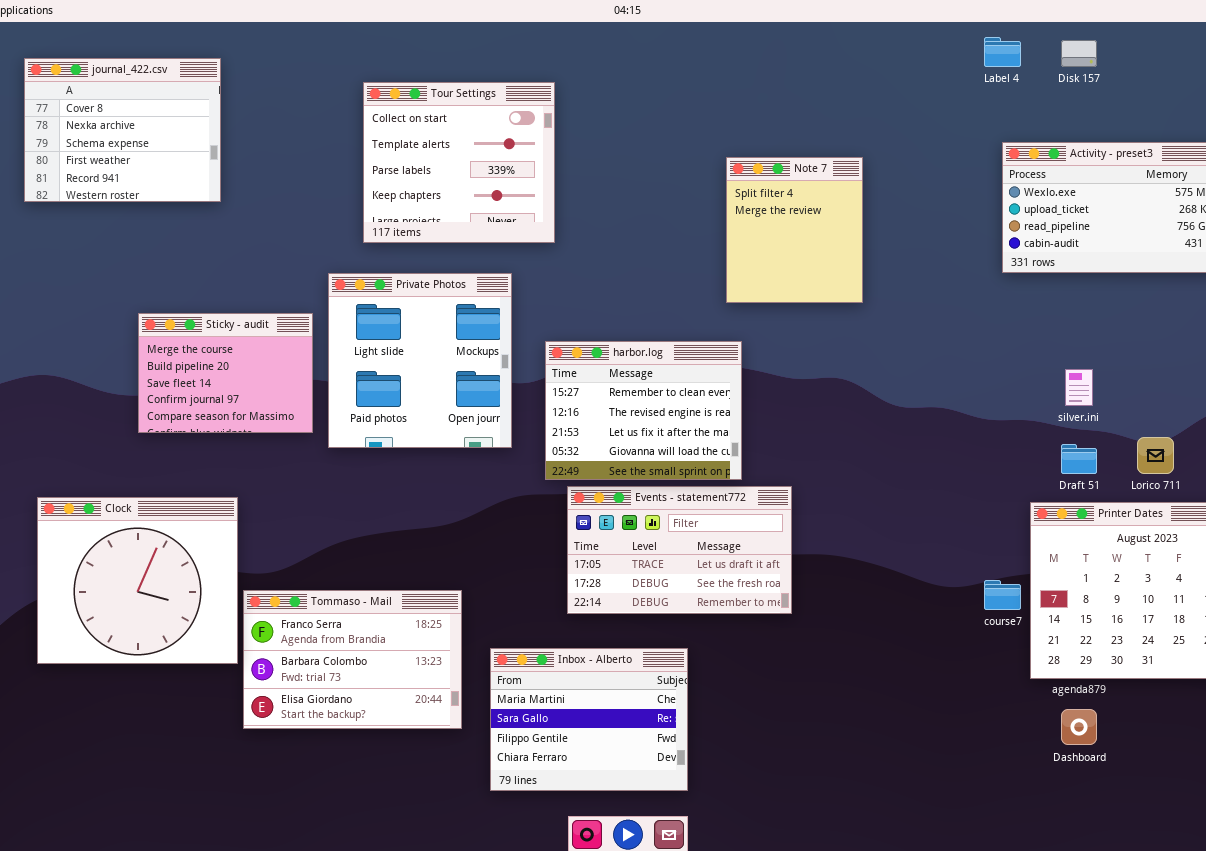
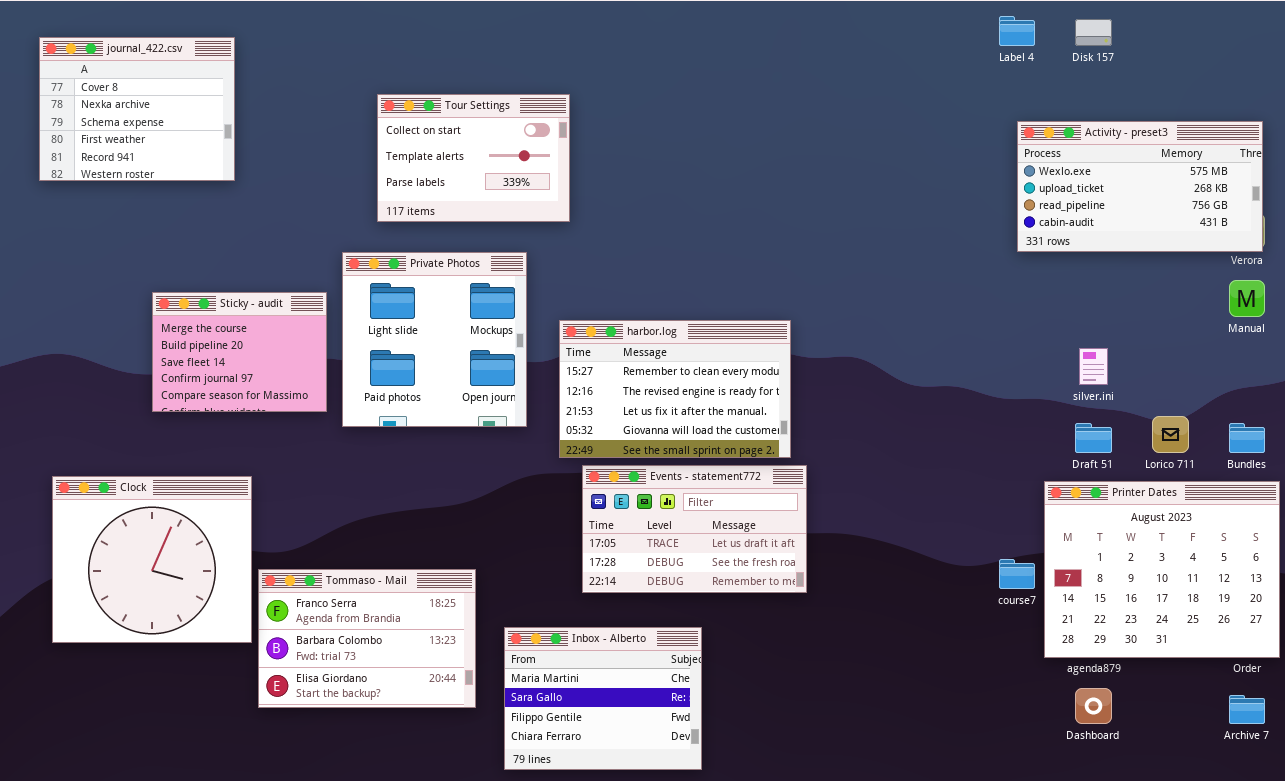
Tour Settings: [363,82,555,243] -> [377,94,570,222], resized
Note 7: [726,157,863,303] -> none, closed
harbor.log: [545,341,742,480] -> [559,320,791,458], resized

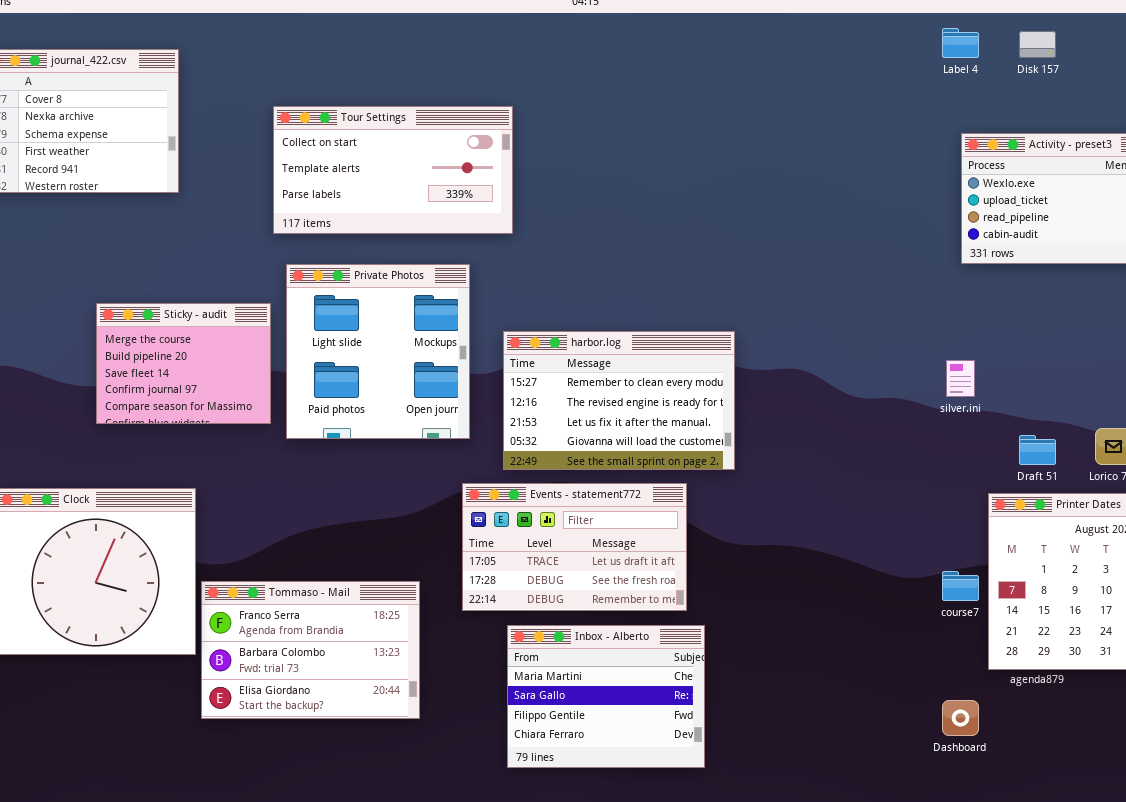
Tour Settings: [377,94,570,222] -> [273,106,513,234], resized
silver.ini: [1079,348,1108,385] -> [946,360,975,397], moved
Events - statement772: [582,465,807,593] -> [462,483,687,611], moved
Inbox - Alberto: [504,627,702,770] -> [507,625,705,768], moved
Dashboard: [1075,688,1112,724] -> [942,700,979,736], moved

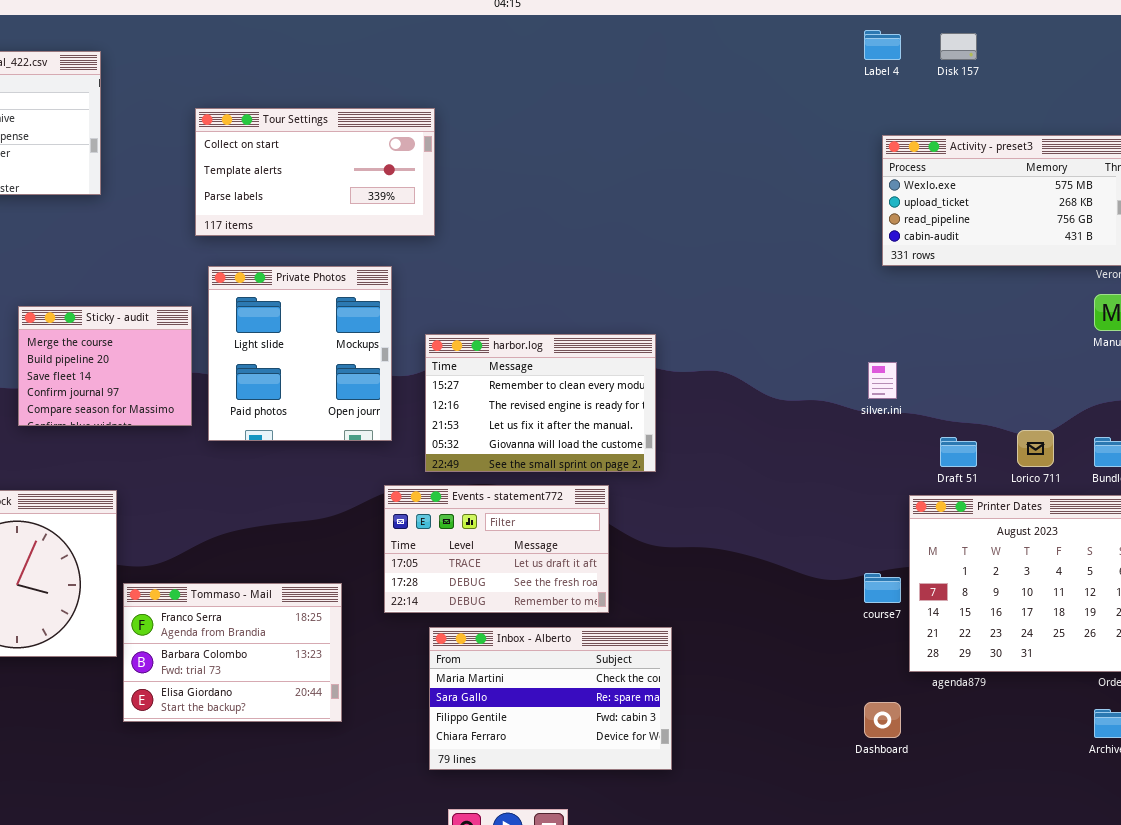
Inbox - Alberto: [507,625,705,768] -> [429,627,672,770], resized

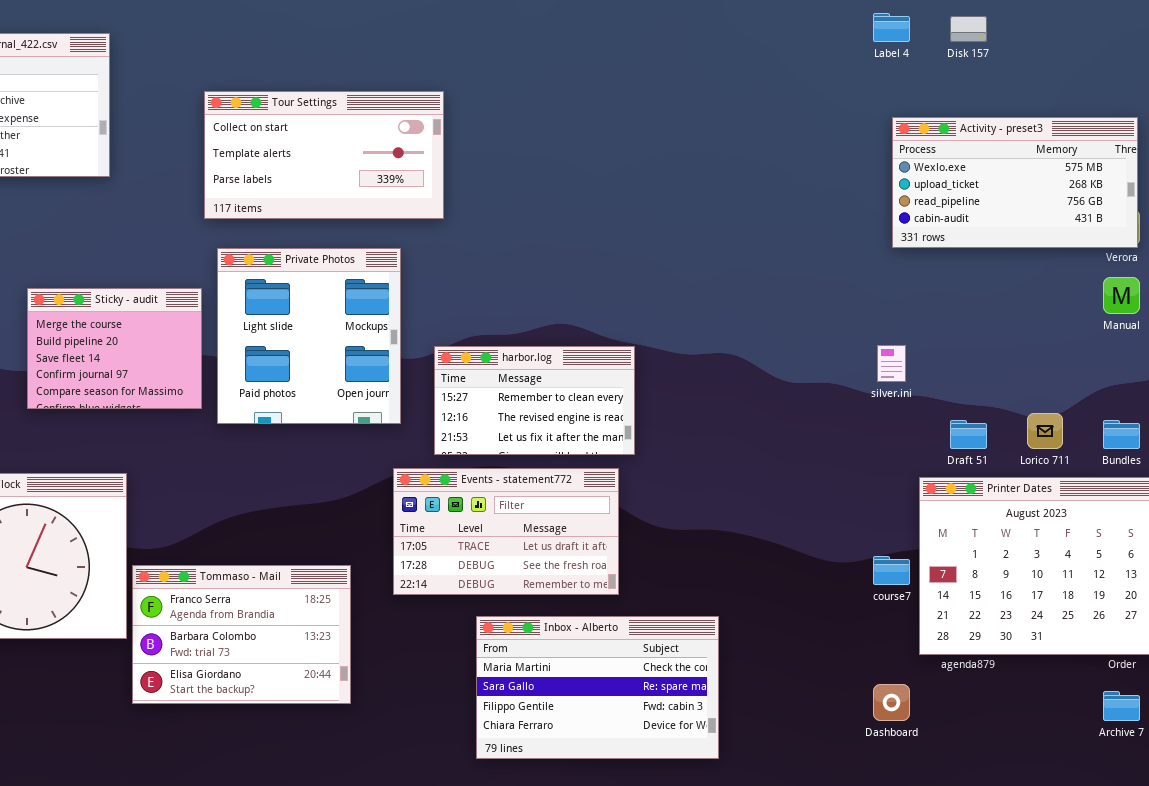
harbor.log: [425,334,656,472] -> [434,346,635,455], resized
Inbox - Alberto: [429,627,672,770] -> [476,616,719,759], moved

